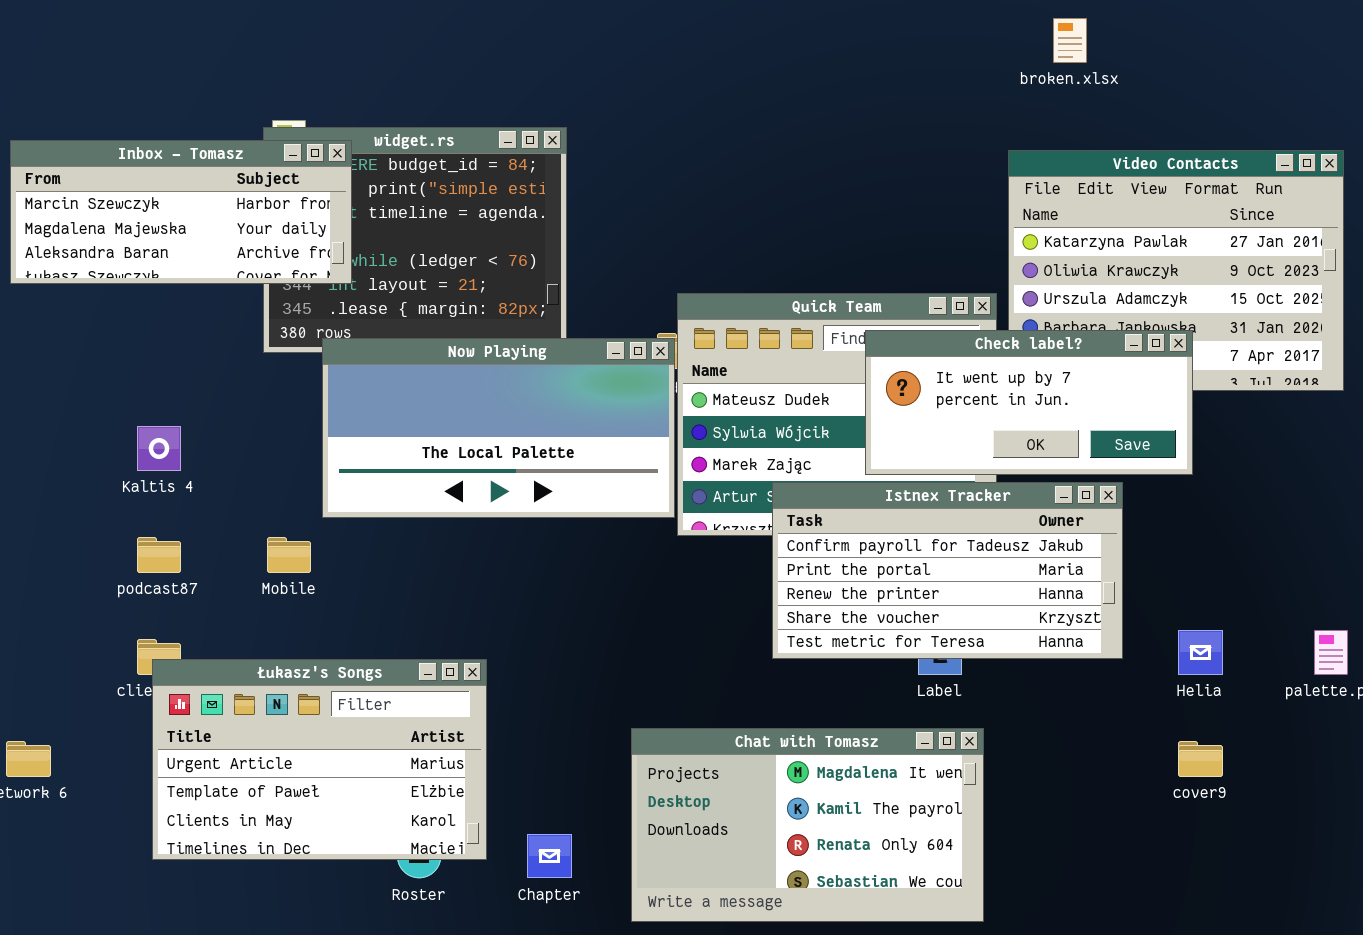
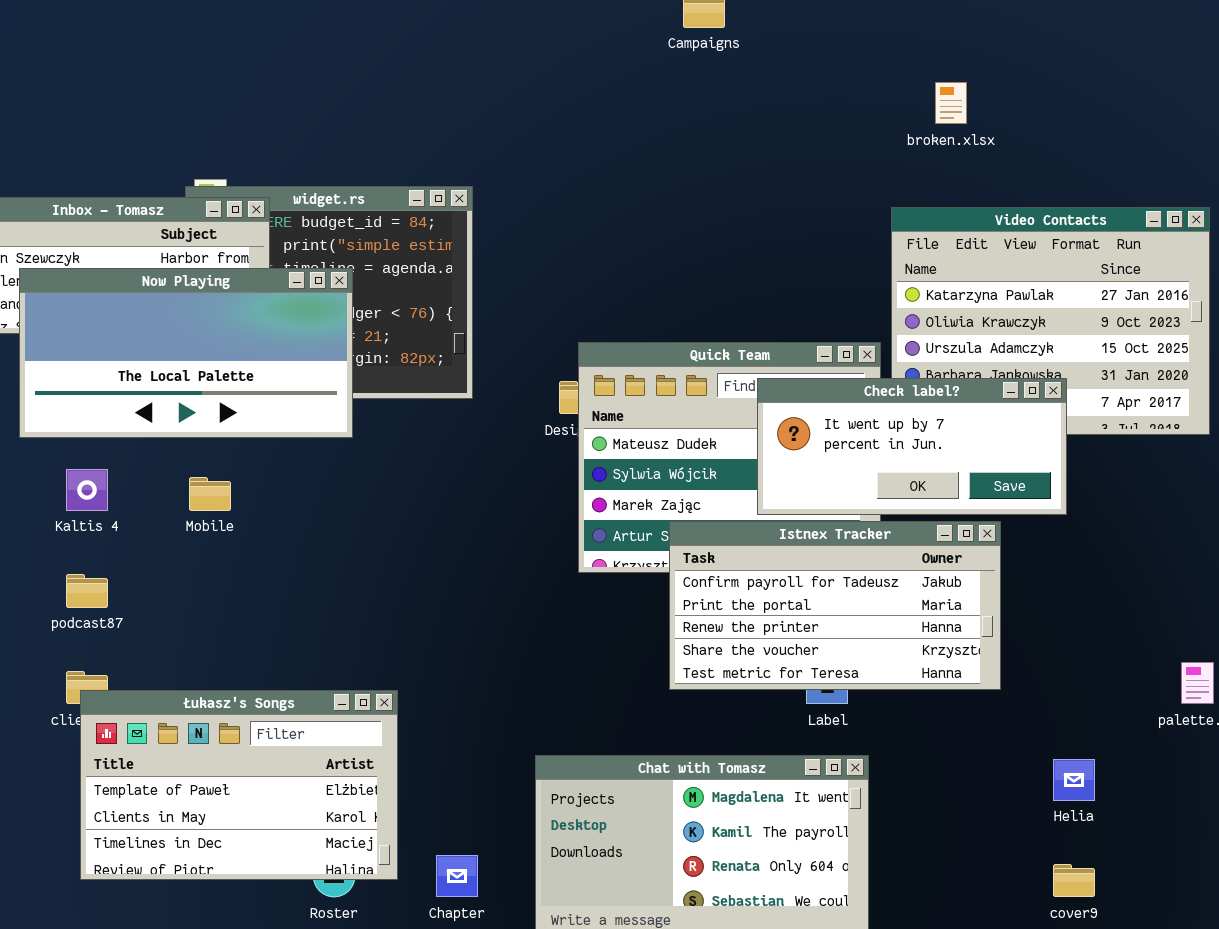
Now Playing: [322,338,675,518] -> [19,268,353,438], moved
Mobile: [267,537,311,573] -> [189,477,231,511], moved
Helia: [1178,630,1223,675] -> [1053,759,1095,801], moved
Łukasz's Songs: [152,659,487,860] -> [80,690,398,880], scrolled down 1 row
cover9: [1178,741,1223,777] -> [1053,864,1095,897], moved

